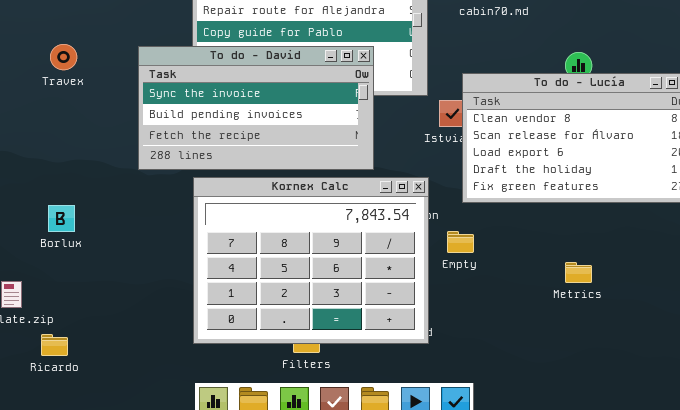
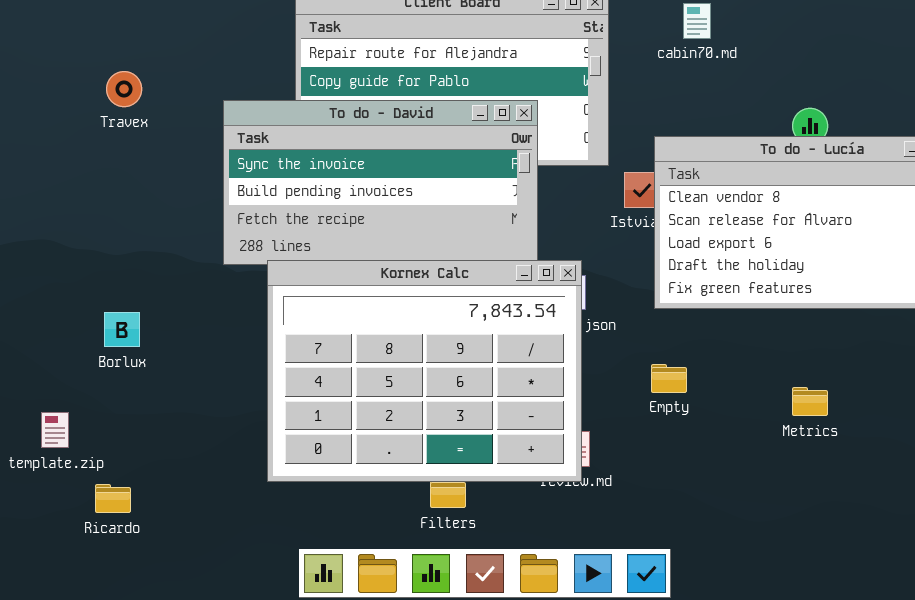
Travex: [50,44,77,70] -> [106,71,142,107], moved
Kornex Calc: [193,177,429,344] -> [267,260,582,482], moved
Empty: [447,231,474,253] -> [651,364,687,393], moved

